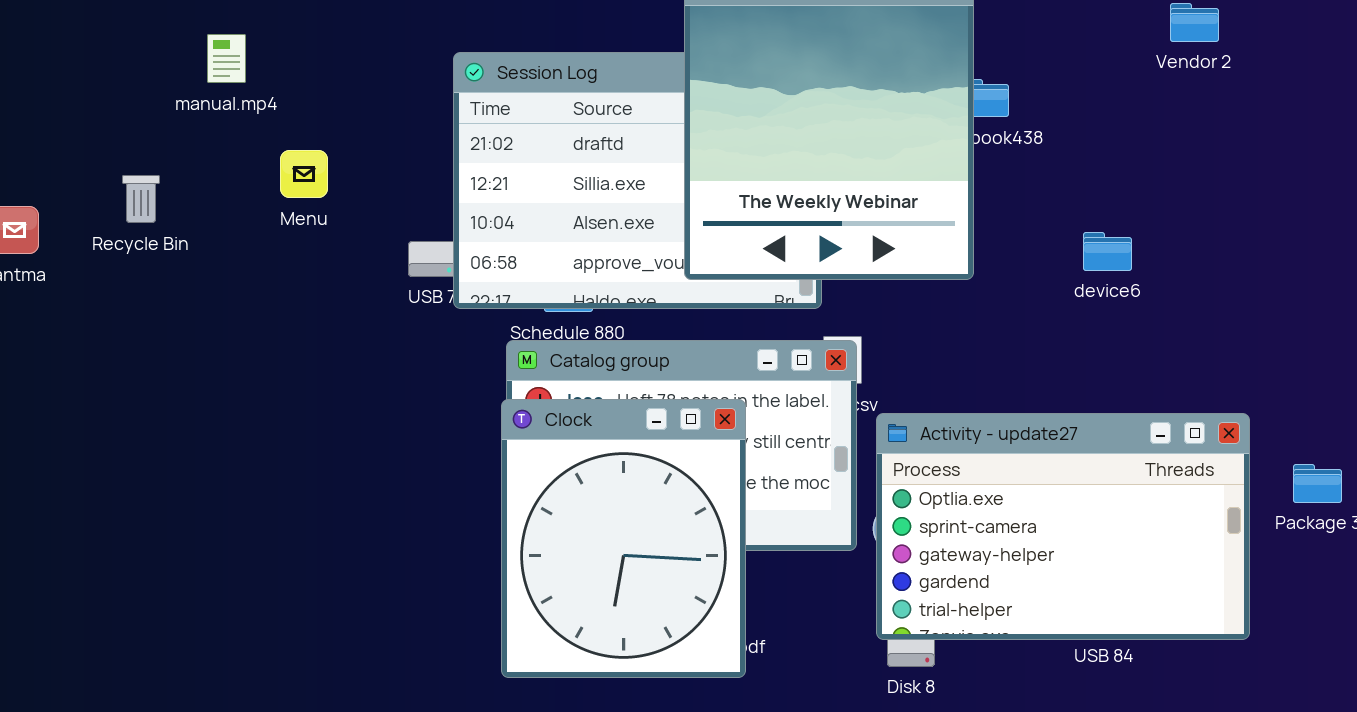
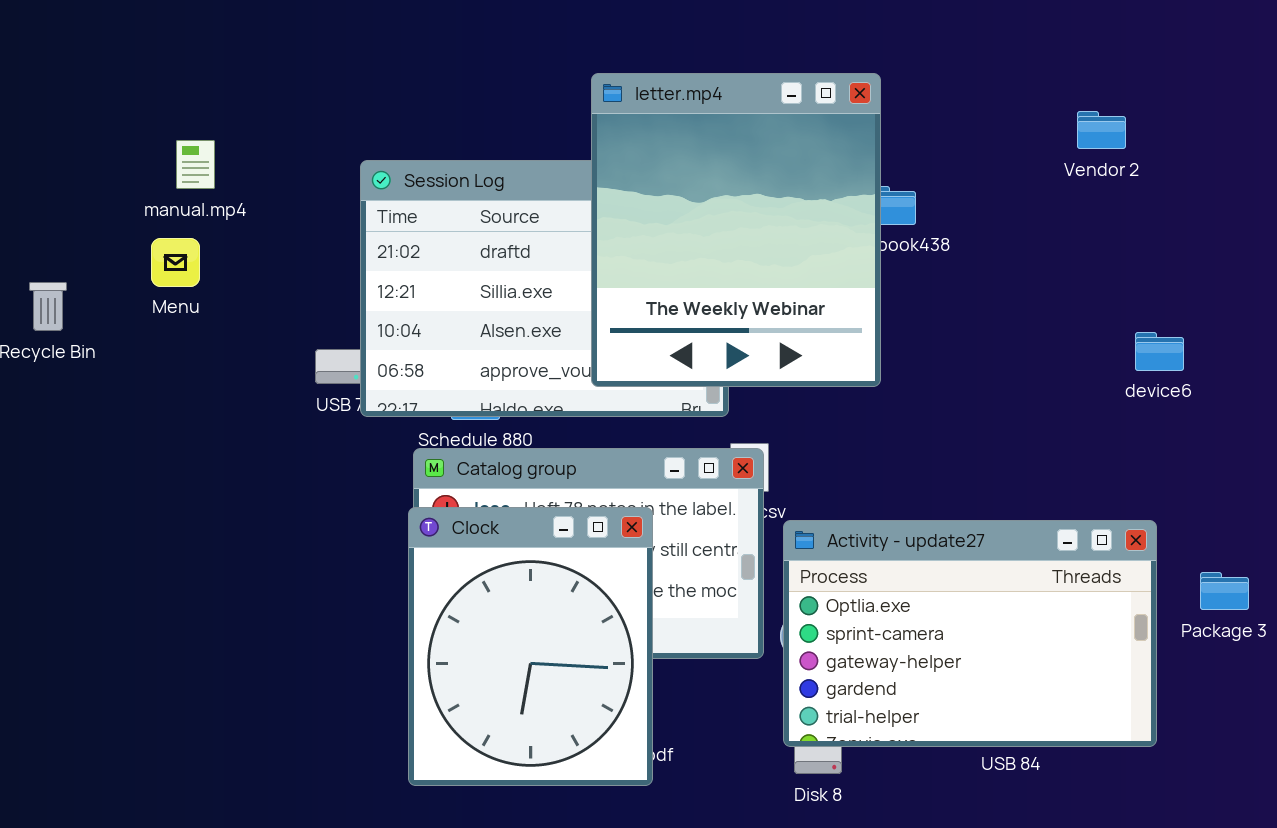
manual.mp4: [207,34,246,83] -> [176,140,215,189], moved
Menu: [280,150,328,198] -> [151,238,200,287], moved
device6: [1083,232,1132,271] -> [1135,332,1184,371], moved

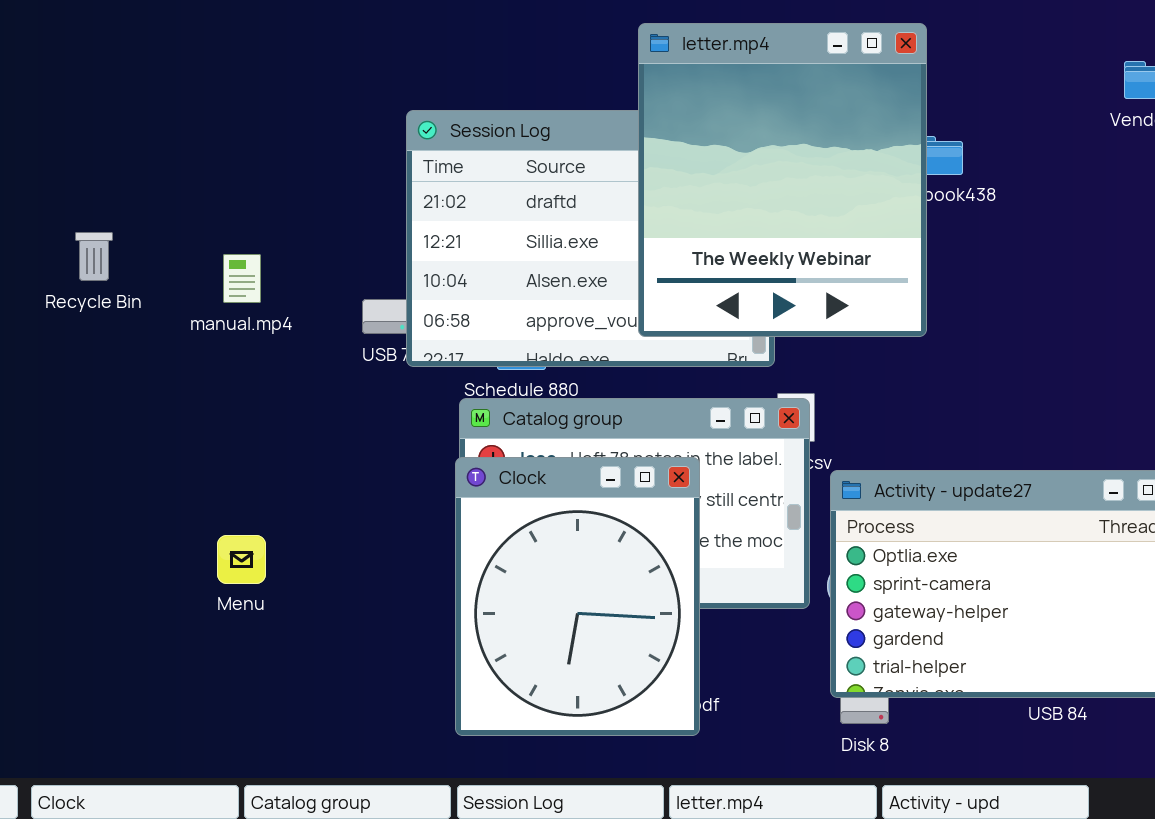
manual.mp4: [176,140,215,189] -> [223,254,261,303], moved
Menu: [151,238,200,287] -> [217,535,266,584], moved

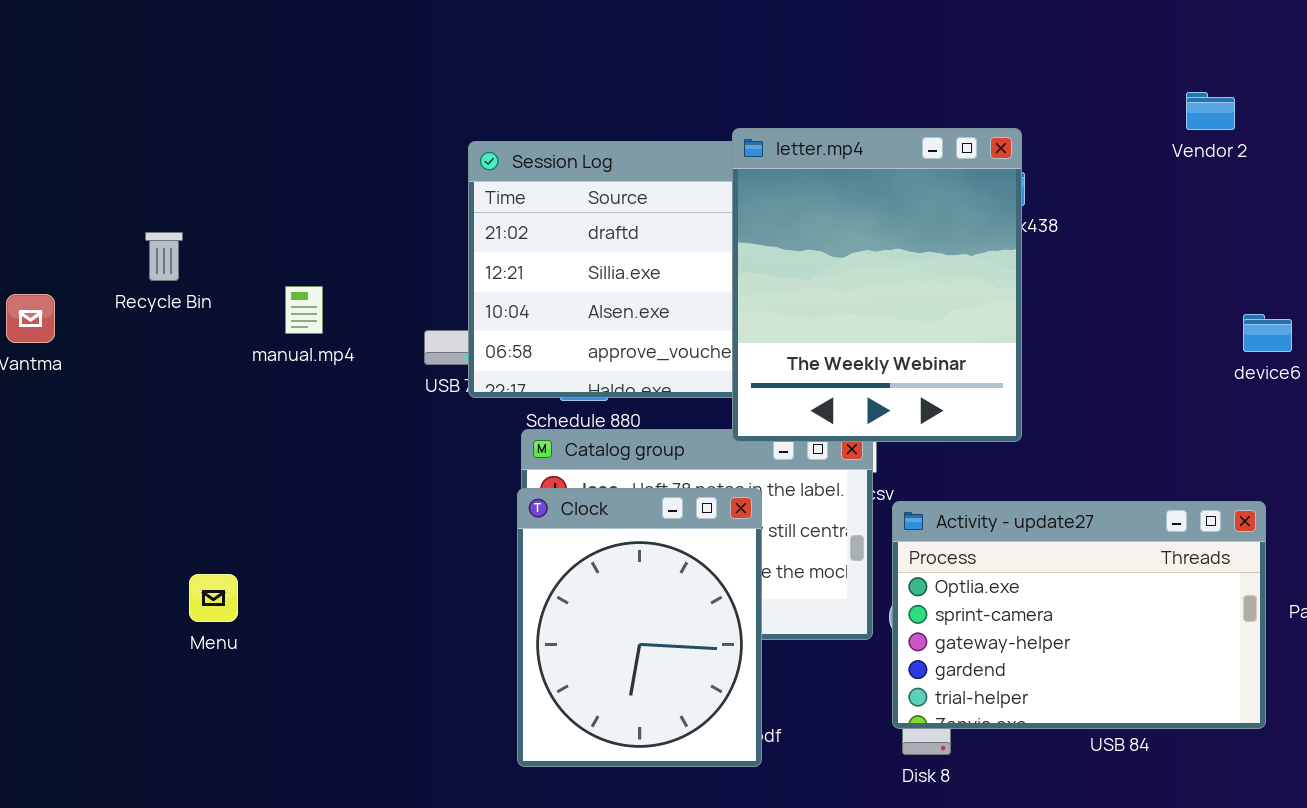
letter.mp4: [638,23,927,337] -> [732,128,1022,442], moved
Recycle Bin: [75,232,113,281] -> [145,232,183,281], moved
Menu: [217,535,266,584] -> [189,574,238,622], moved

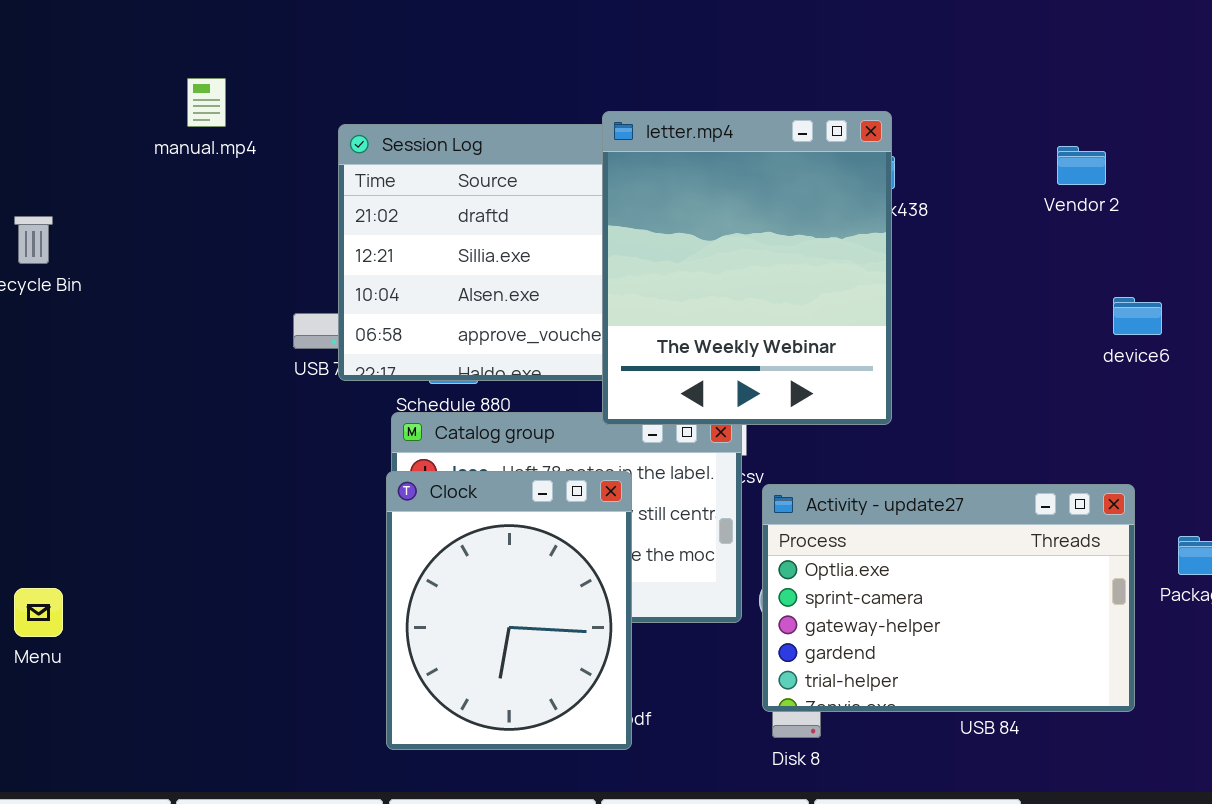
Vendor 2: [1186,92,1235,130] -> [1057,146,1106,185], moved
manual.mp4: [285,286,323,334] -> [187,78,226,127], moved
Menu: [189,574,238,622] -> [14,588,63,637], moved

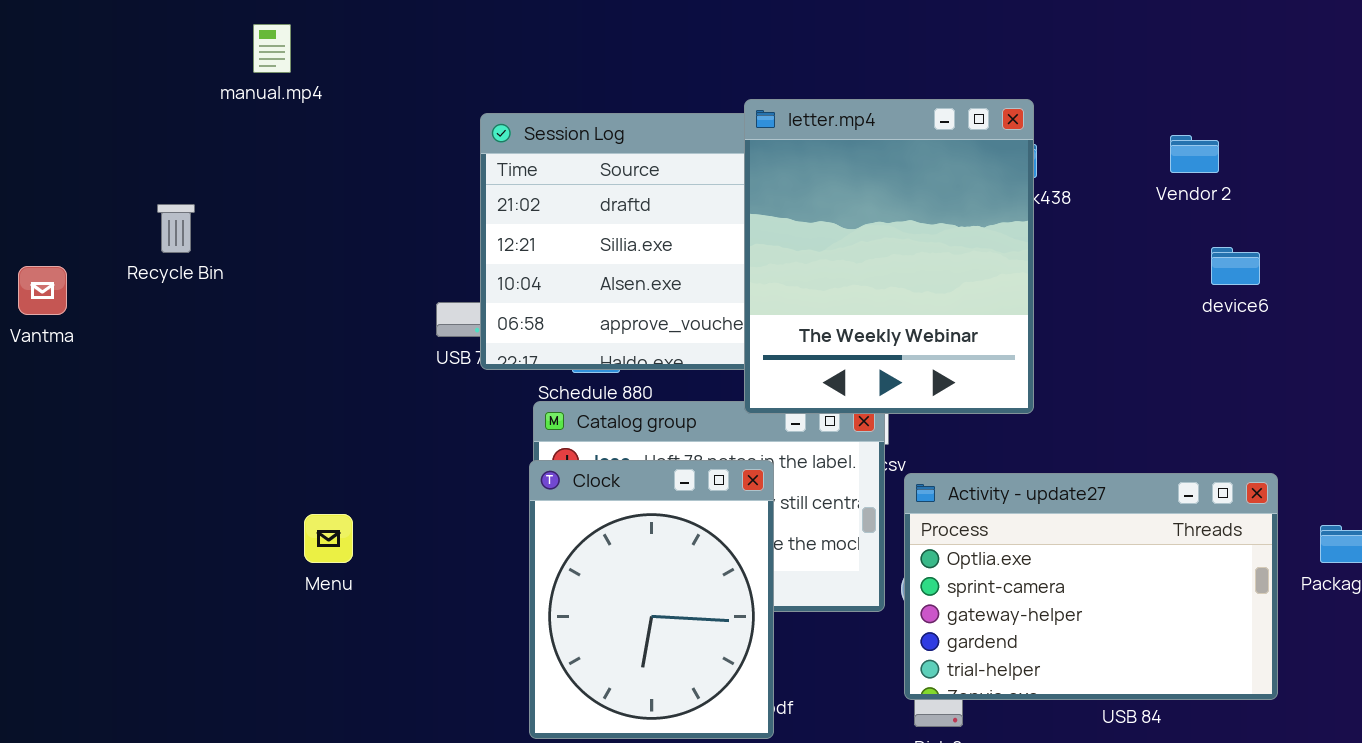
manual.mp4: [187,78,226,127] -> [253,24,291,73], moved
Vendor 2: [1057,146,1106,185] -> [1170,135,1219,173], moved
device6: [1113,297,1162,335] -> [1211,247,1260,285], moved
Menu: [14,588,63,637] -> [304,514,353,563], moved

